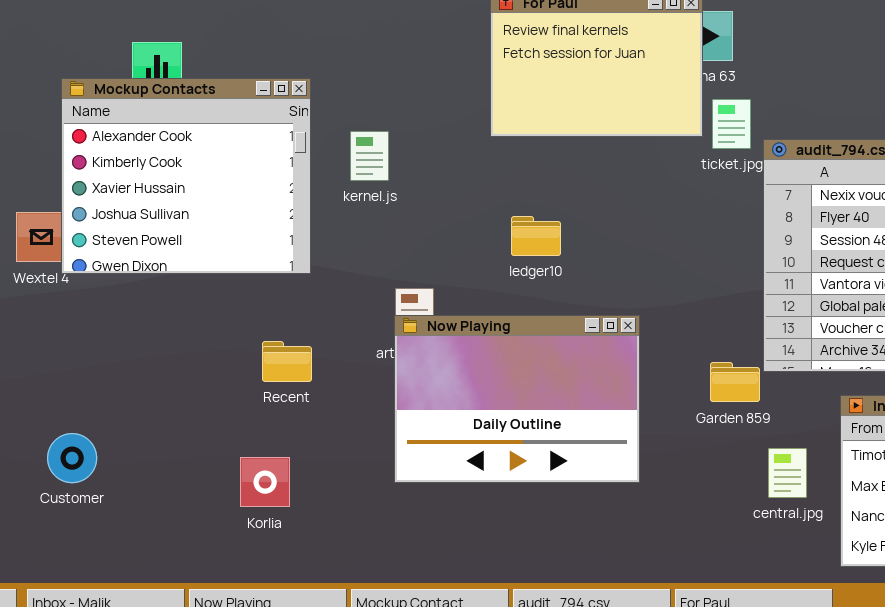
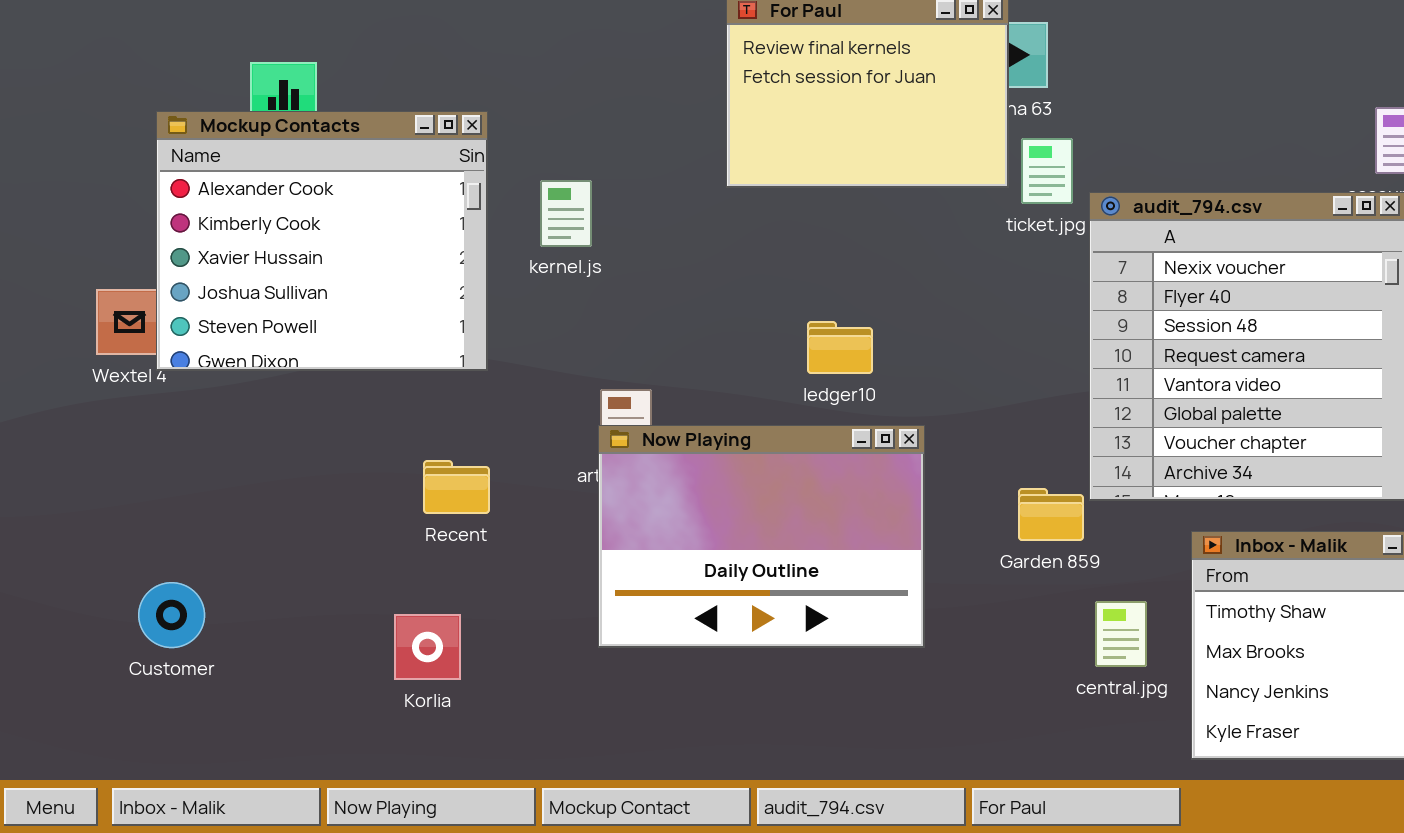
ledger10: [511,216,561,256] -> [807,321,873,374], moved

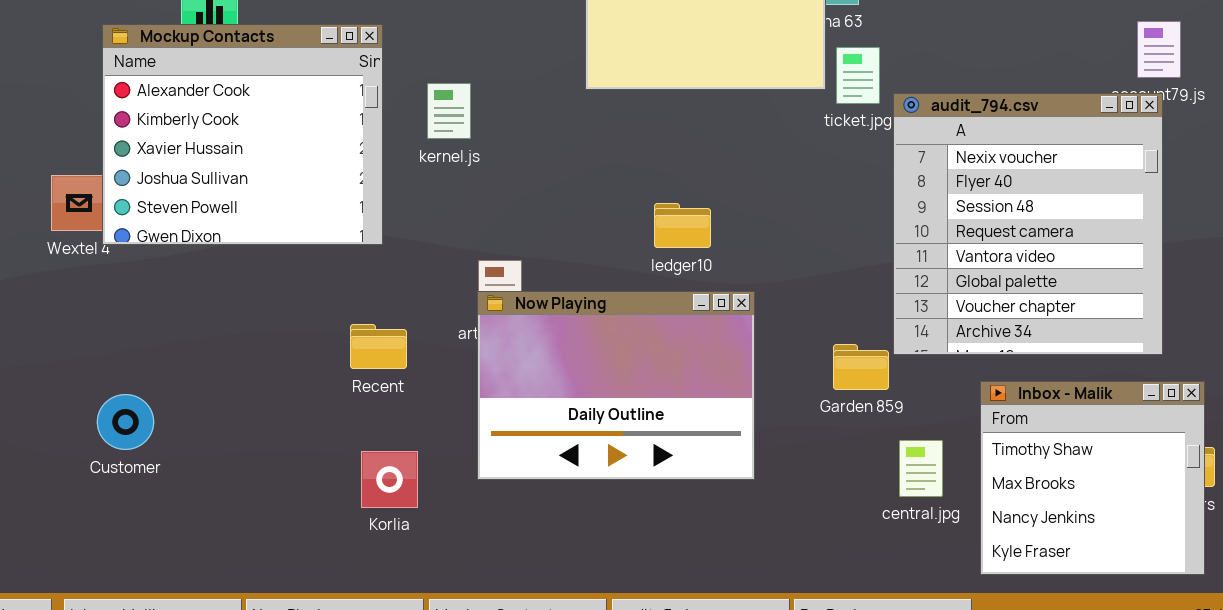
Recent: [423,460,490,514] -> [350,324,407,369], moved
Customer: [138,582,205,648] -> [97,394,154,450], moved
Korlia: [394,614,461,680] -> [361,451,418,508], moved

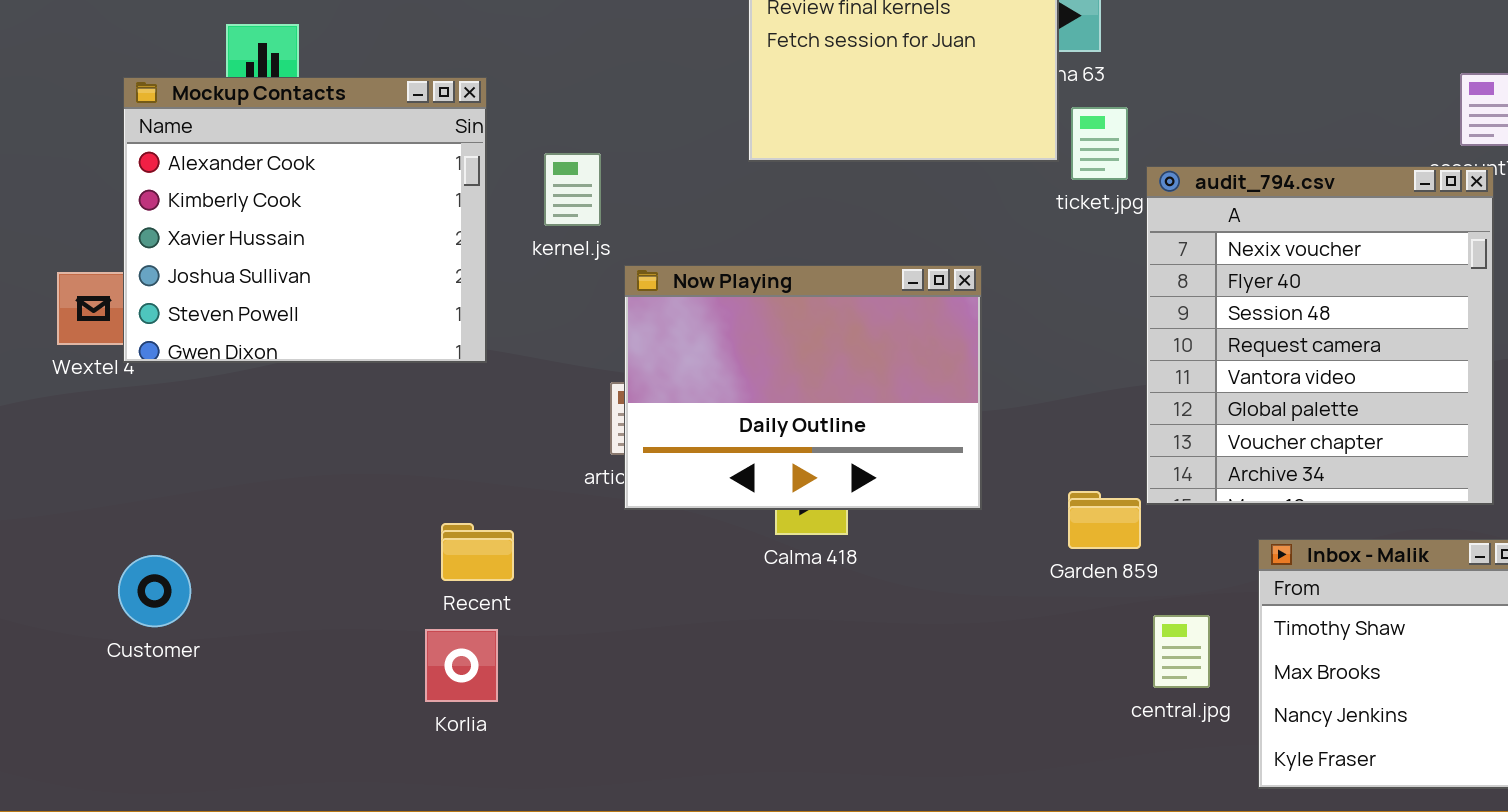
Now Playing: [477,291,755,480] -> [624,265,982,510], moved
Recent: [350,324,407,369] -> [441,523,514,581], moved
Korlia: [361,451,418,508] -> [425,629,498,702], moved

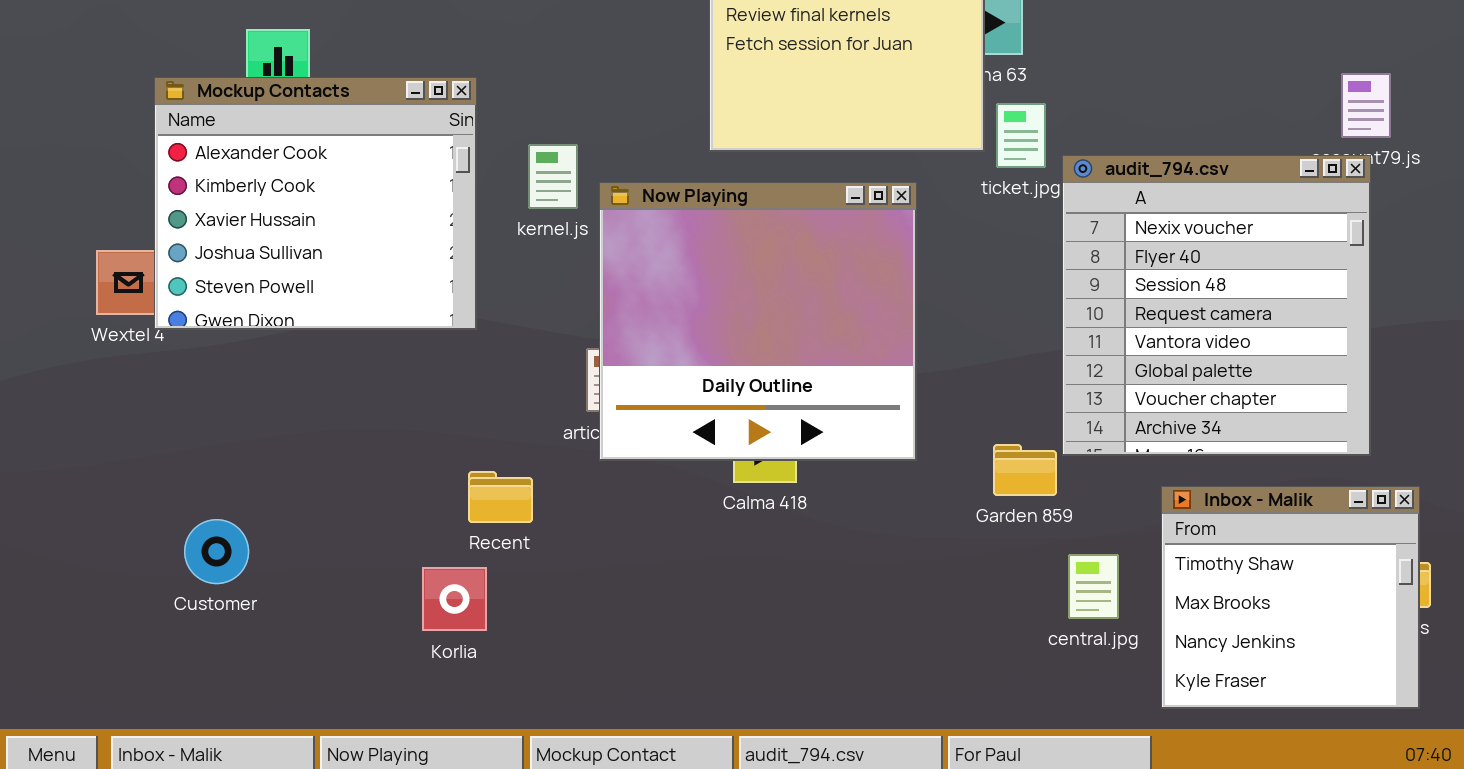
Now Playing: [624,265,982,510] -> [599,182,917,461], resized
Recent: [441,523,514,581] -> [468,471,533,523], moved
Customer: [118,555,191,627] -> [184,519,249,584], moved

